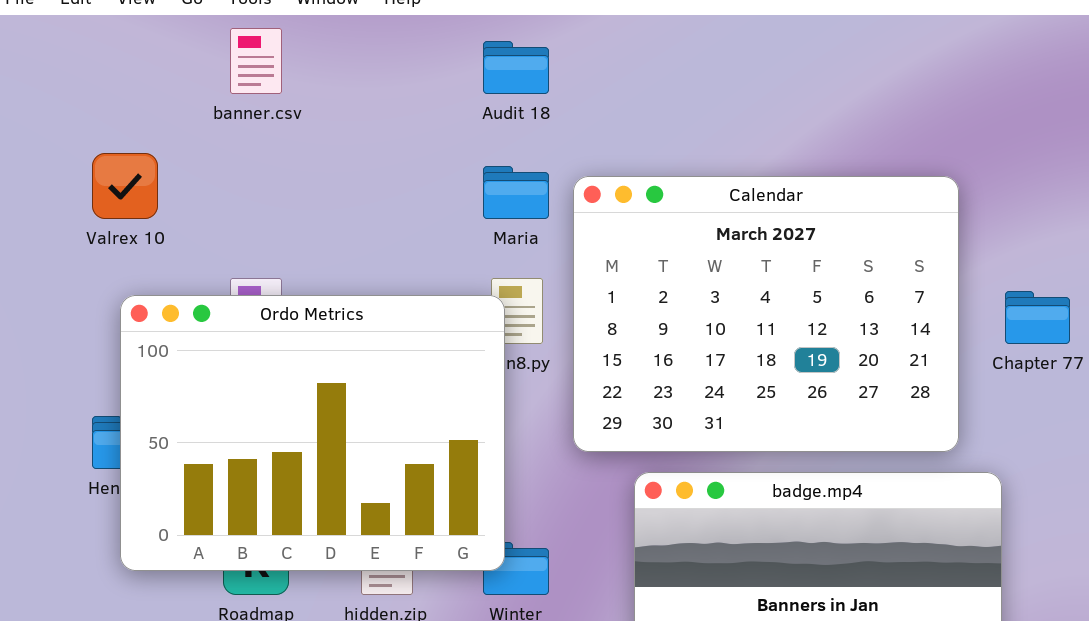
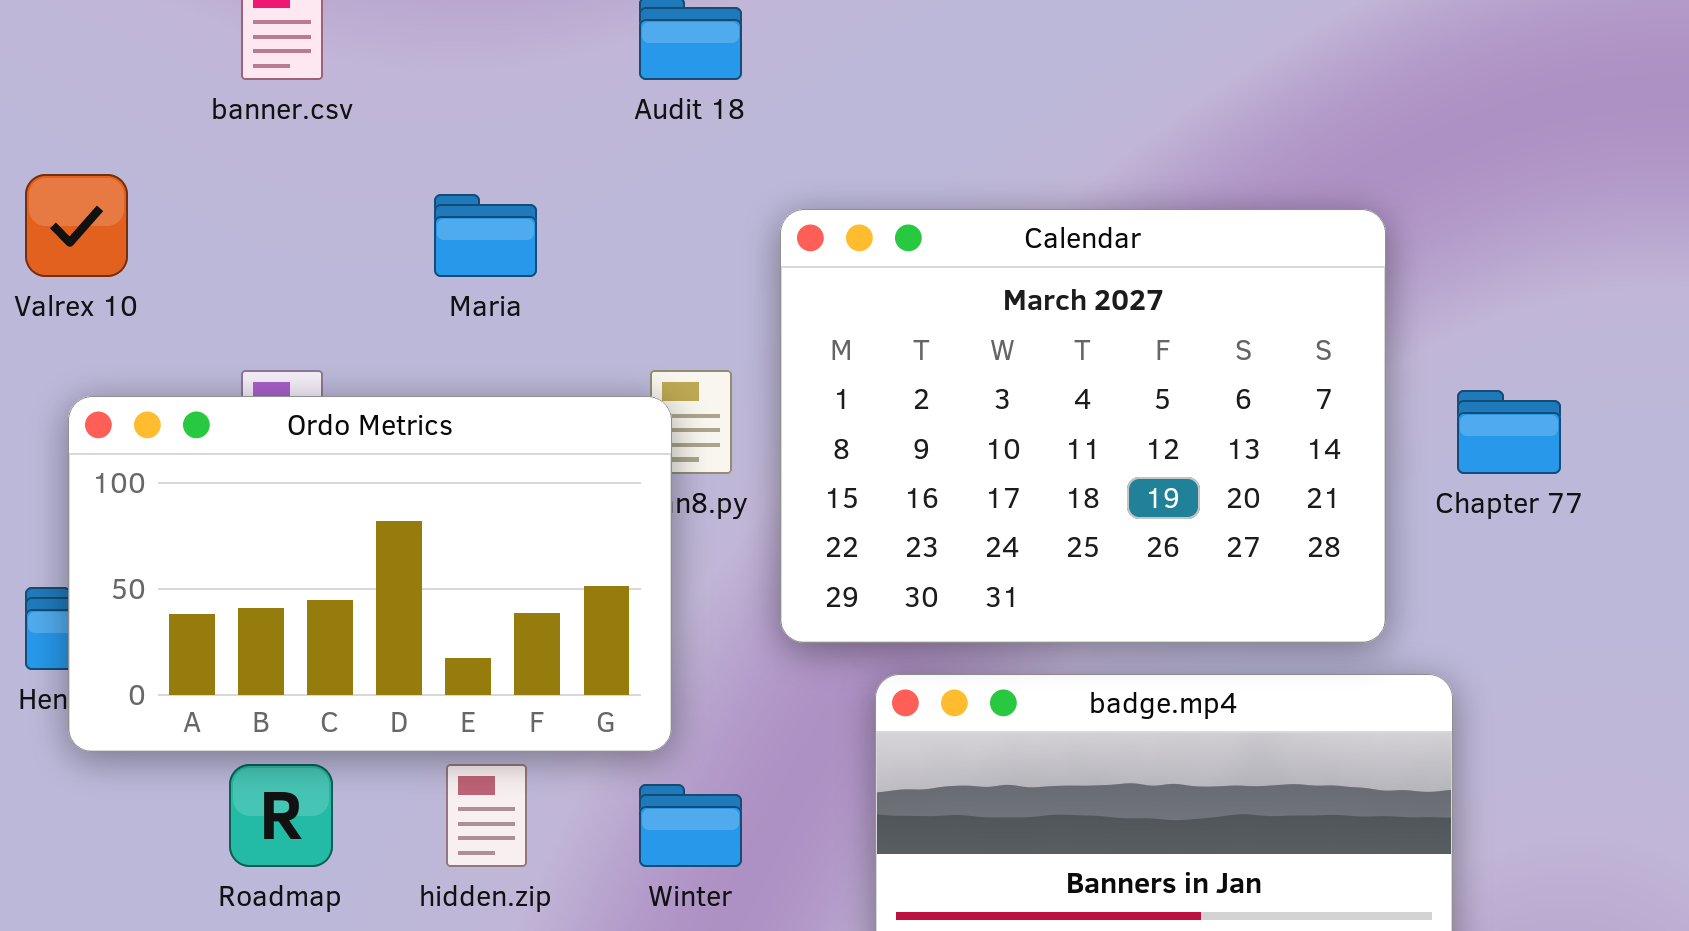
Maria: [483,166,549,219] -> [434,194,537,277], moved
Ordo Metrics: [120,295,505,571] -> [68,396,672,752], resized

